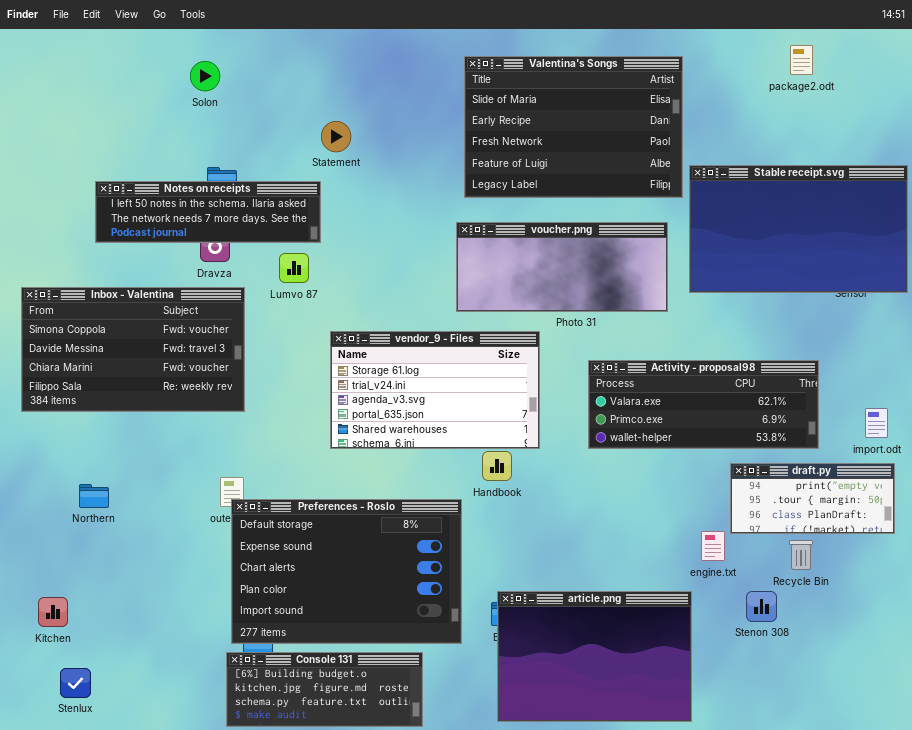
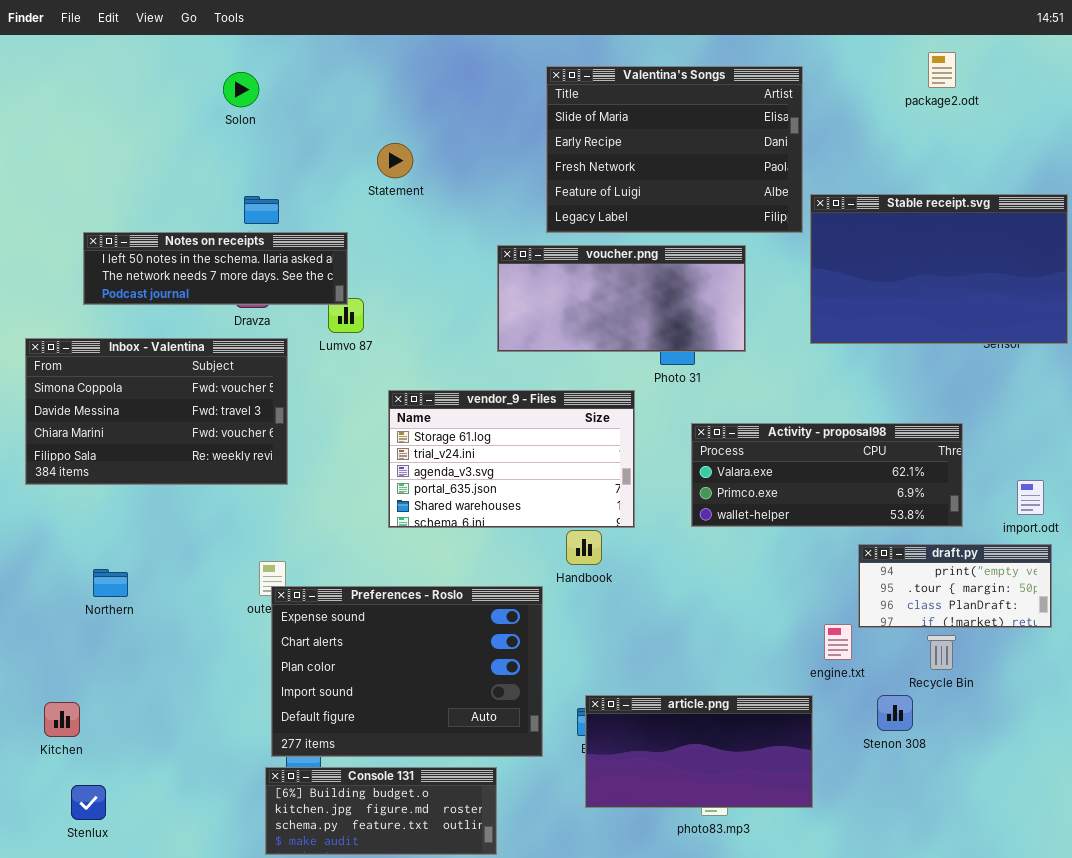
Notes on receipts: [95,181,321,243] -> [83,232,348,305], moved
voucher.png: [456,222,668,312] -> [497,245,746,352], moved
Preferences - Roslo: [231,499,462,644] -> [271,586,543,757], scrolled down 1 row
article.png: [497,591,692,722] -> [585,695,813,808], resized

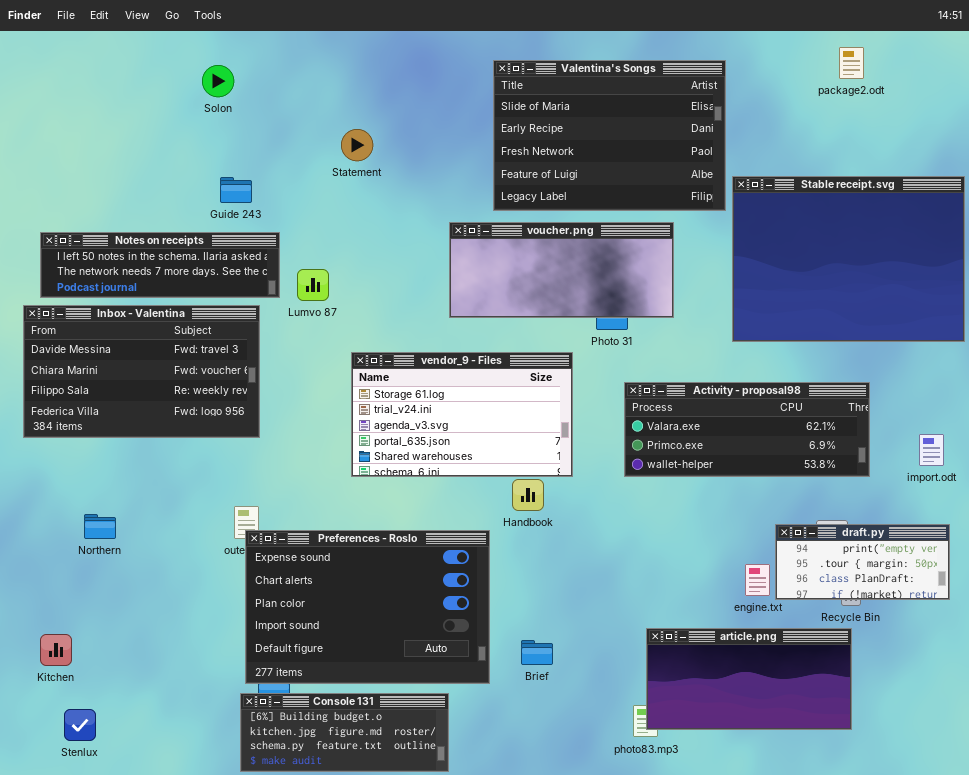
Stable receipt.svg: [810,194,1068,344] -> [732,176,965,342], resized
Notes on receipts: [83,232,348,305] -> [40,232,280,298], moved
Inbox - Valentina: [25,338,288,485] -> [23,305,260,438], scrolled down 1 row
draft.py: [858,544,1052,628] -> [775,524,950,600], moved
article.png: [585,695,813,808] -> [646,628,852,730], moved

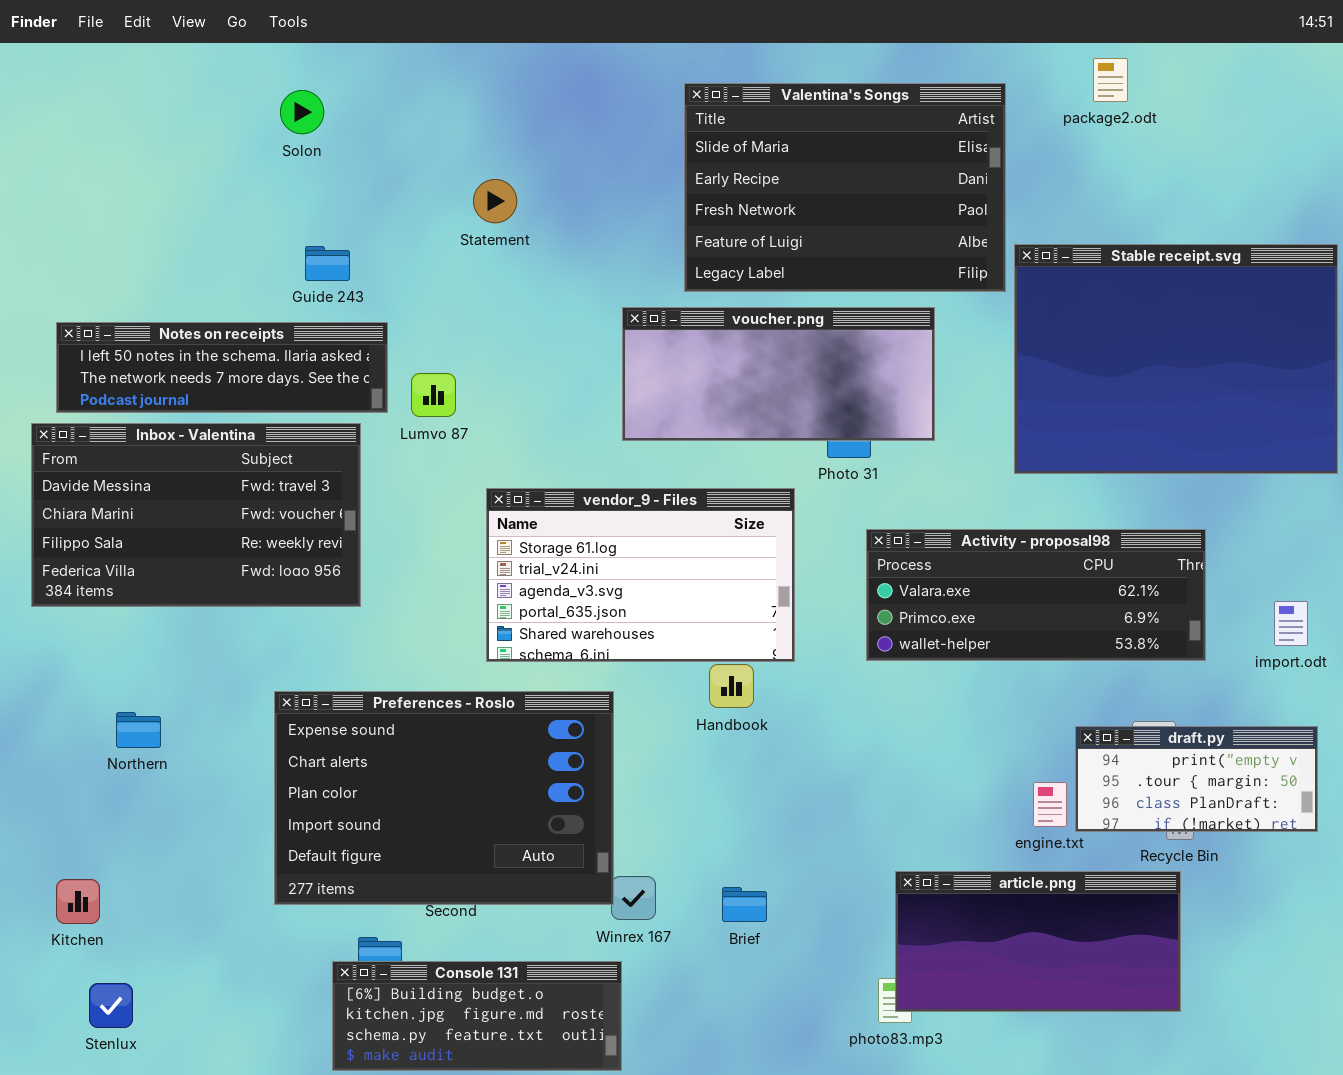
package2.odt: [839,47,864,79] -> [1093,58,1128,102], moved
Preferences - Roslo: [245,530,490,684] -> [274,691,614,905], moved

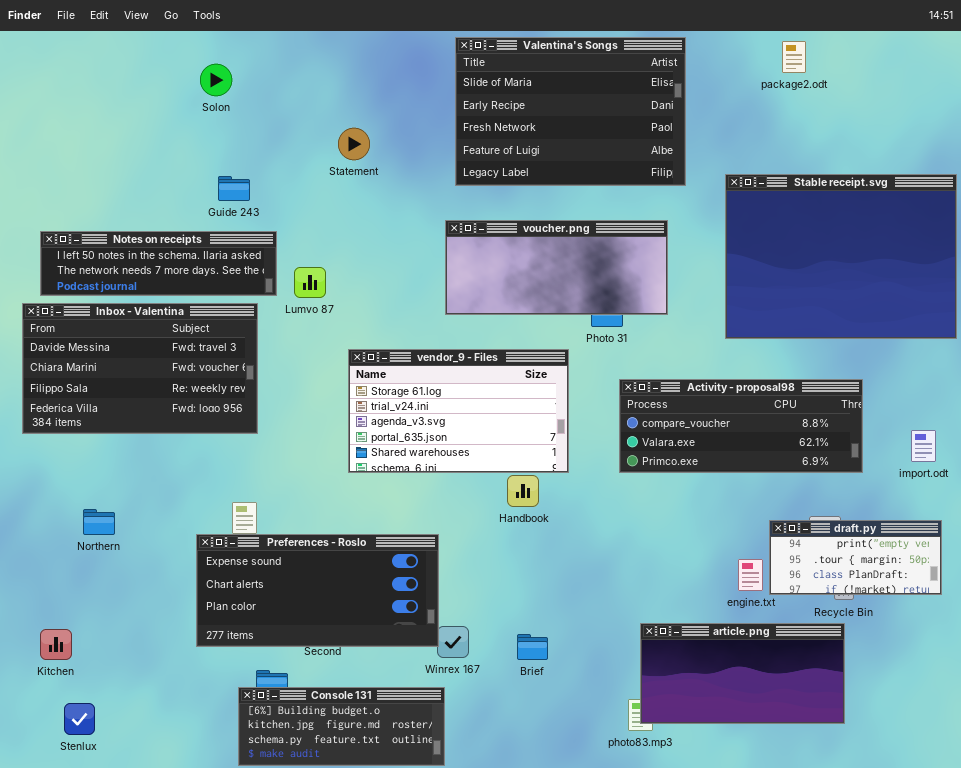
Valentina's Songs: [684,83,1006,292] -> [455,37,686,186], moved
Activity - proposal98: [866,529,1206,661] -> [619,379,863,473], scrolled up 1 row
Preferences - Roslo: [274,691,614,905] -> [196,534,439,647], resized

